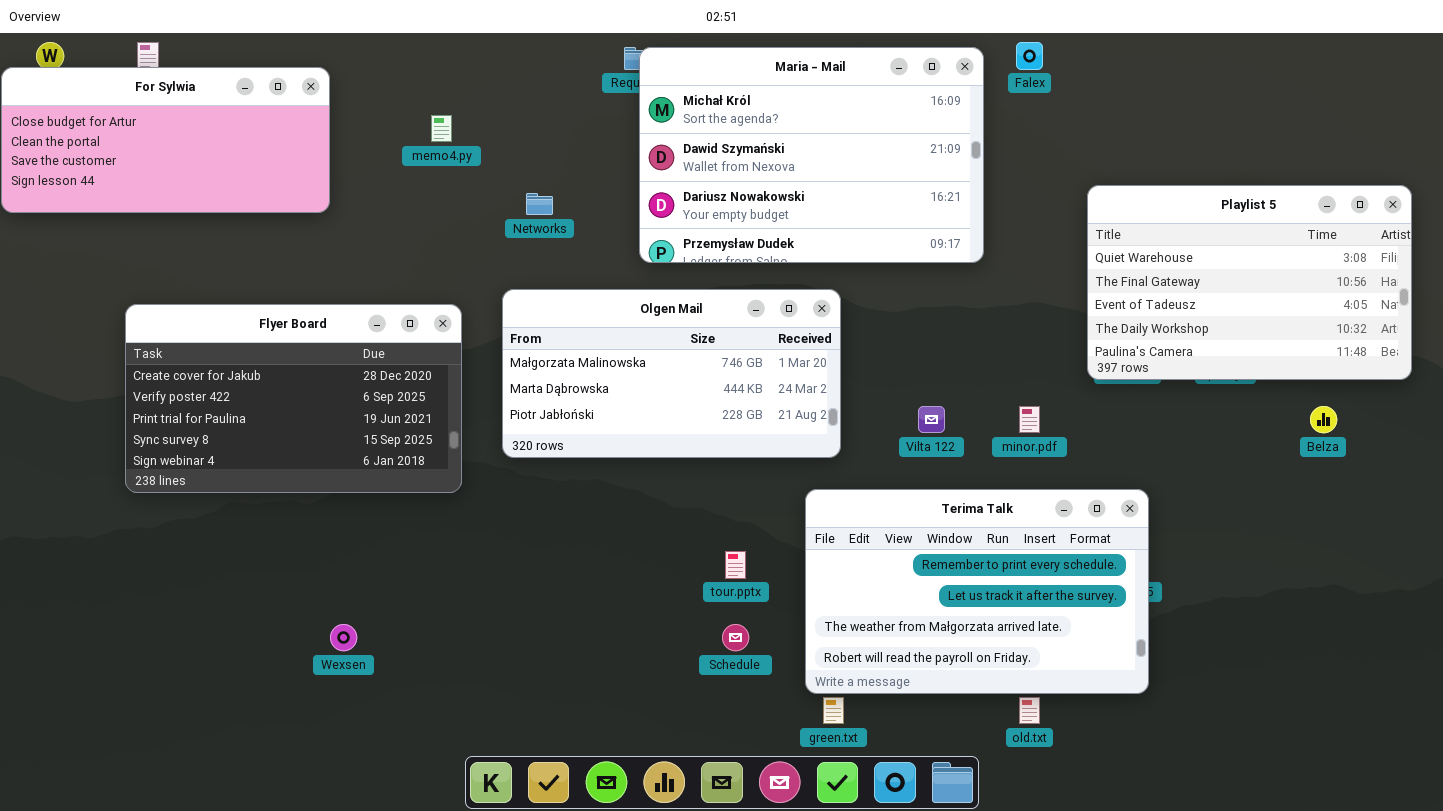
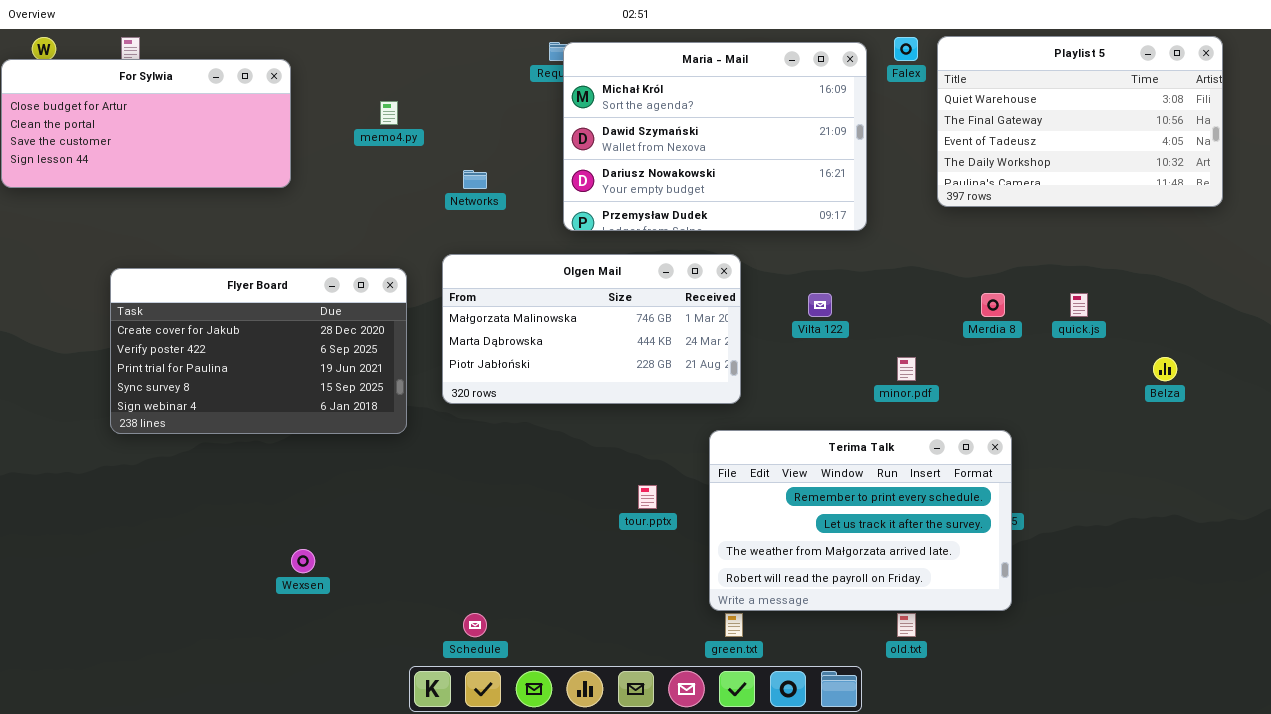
Playlist 5: [1087,185,1412,380] -> [937,36,1223,207], moved
Vilta 122: [918,406,945,433] -> [808,293,832,317], moved
Schedule: [722,624,749,651] -> [463,613,487,637], moved

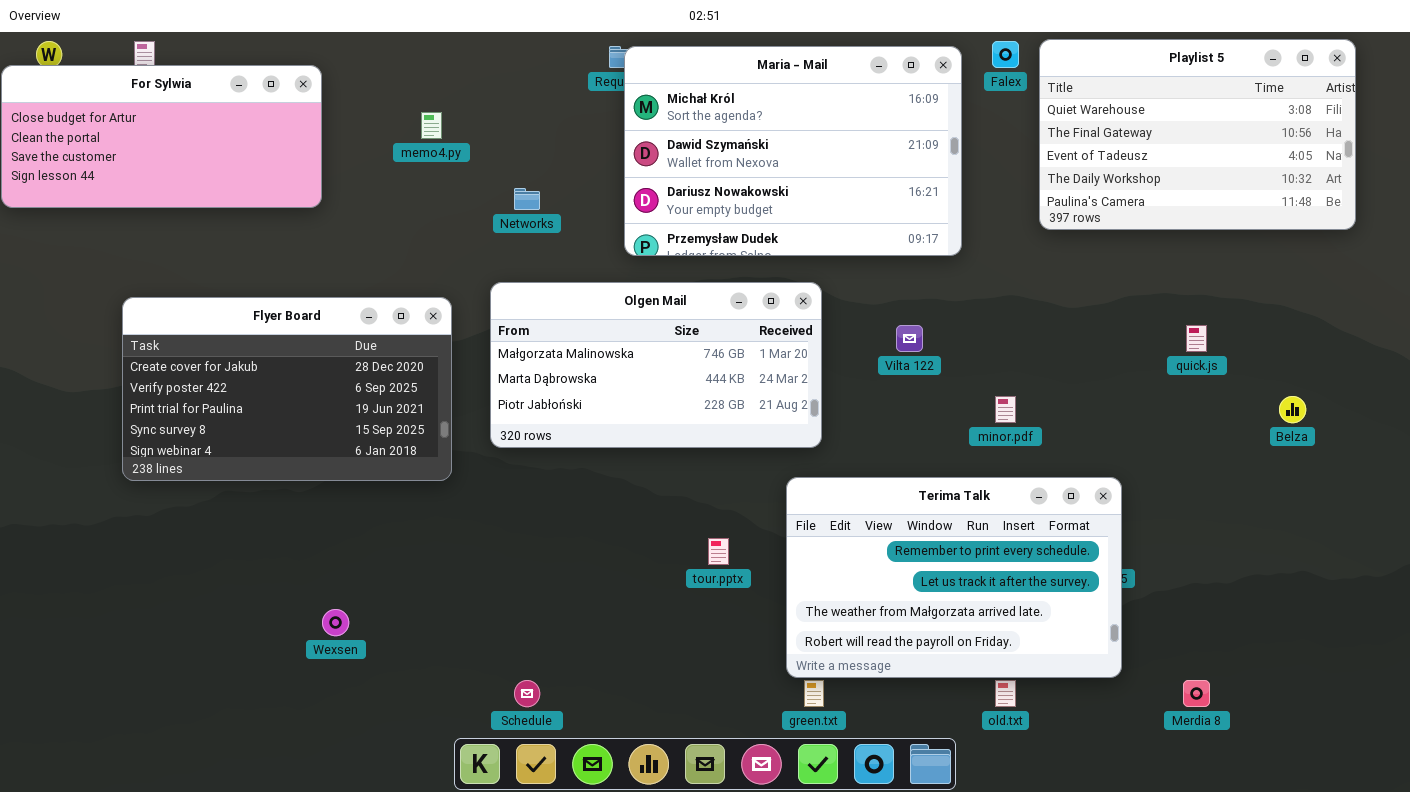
Merdia 8: [981,293,1005,317] -> [1183,680,1210,707], moved

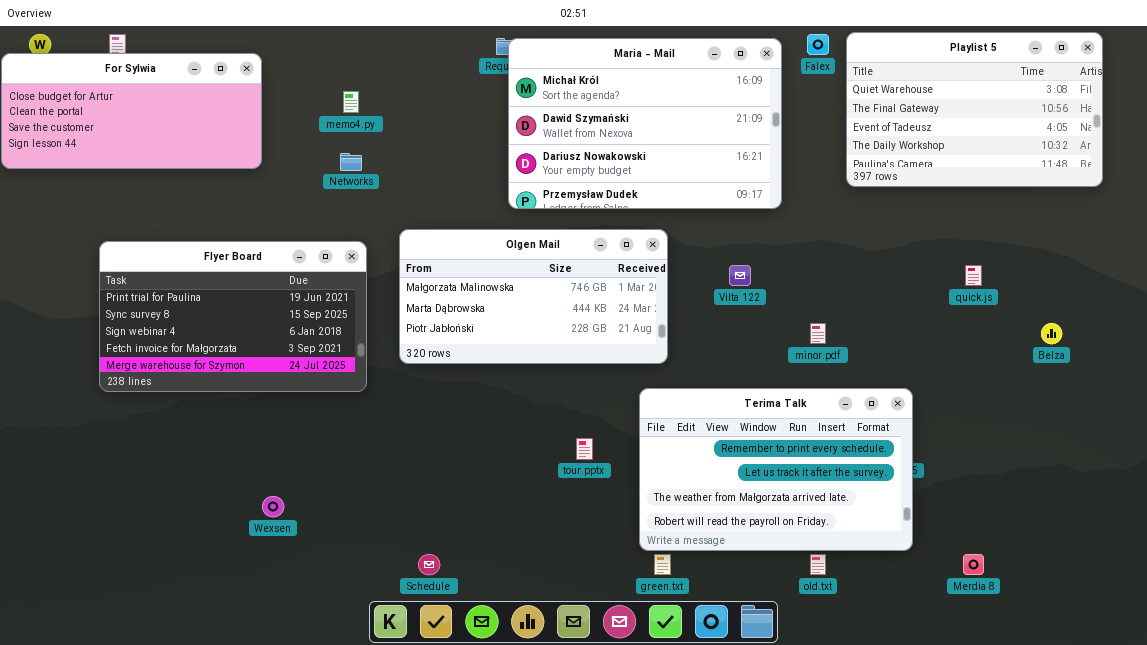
Networks: [514,188,540,210] -> [340,153,362,171], moved
Flyer Board: [122,297,452,481] -> [99,241,367,392], scrolled down 2 rows

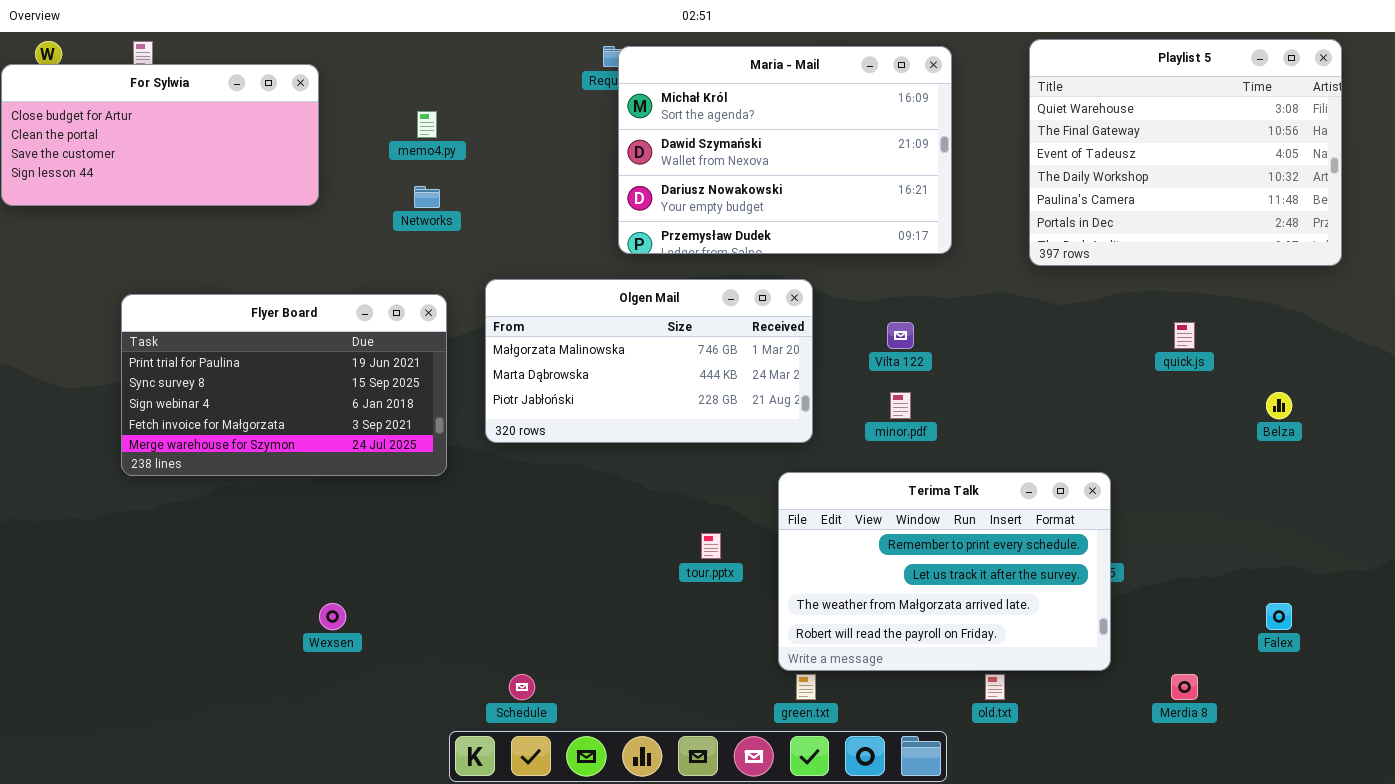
Playlist 5: [846,32,1103,187] -> [1029,39,1342,266], resized
Falex: [807,34,829,55] -> [1266,603,1292,630], moved
minor.pdf: [810,323,826,344] -> [890,392,911,419], moved

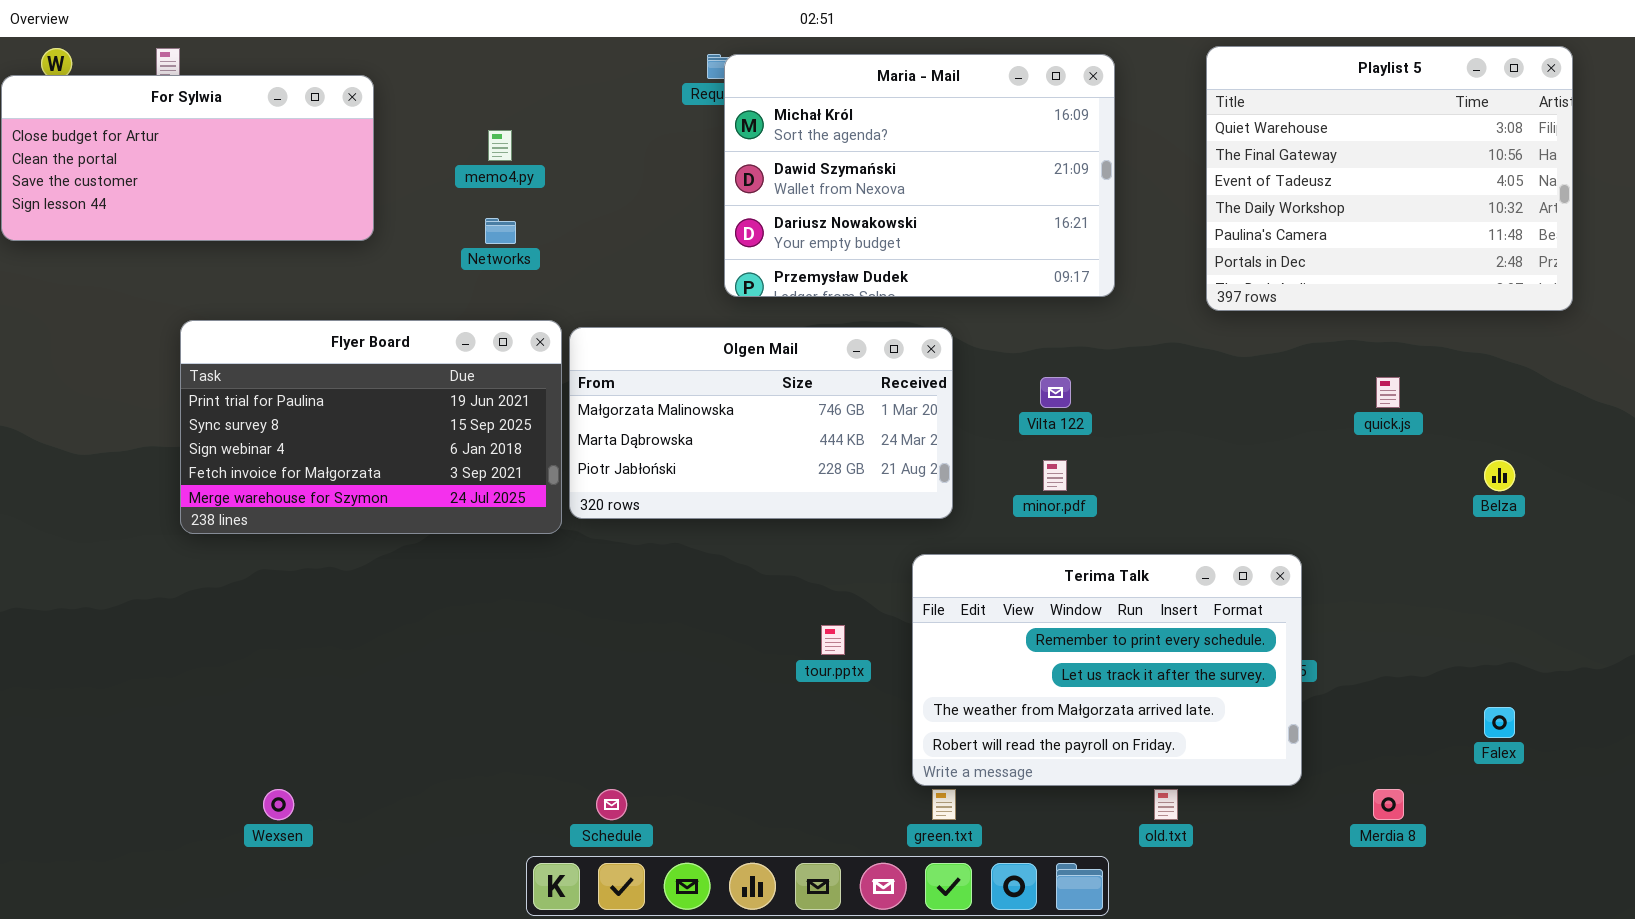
Flyer Board: [121,294,447,476] -> [180,320,562,534], moved
Wexsen: [319,603,346,630] -> [263,789,294,820], moved

